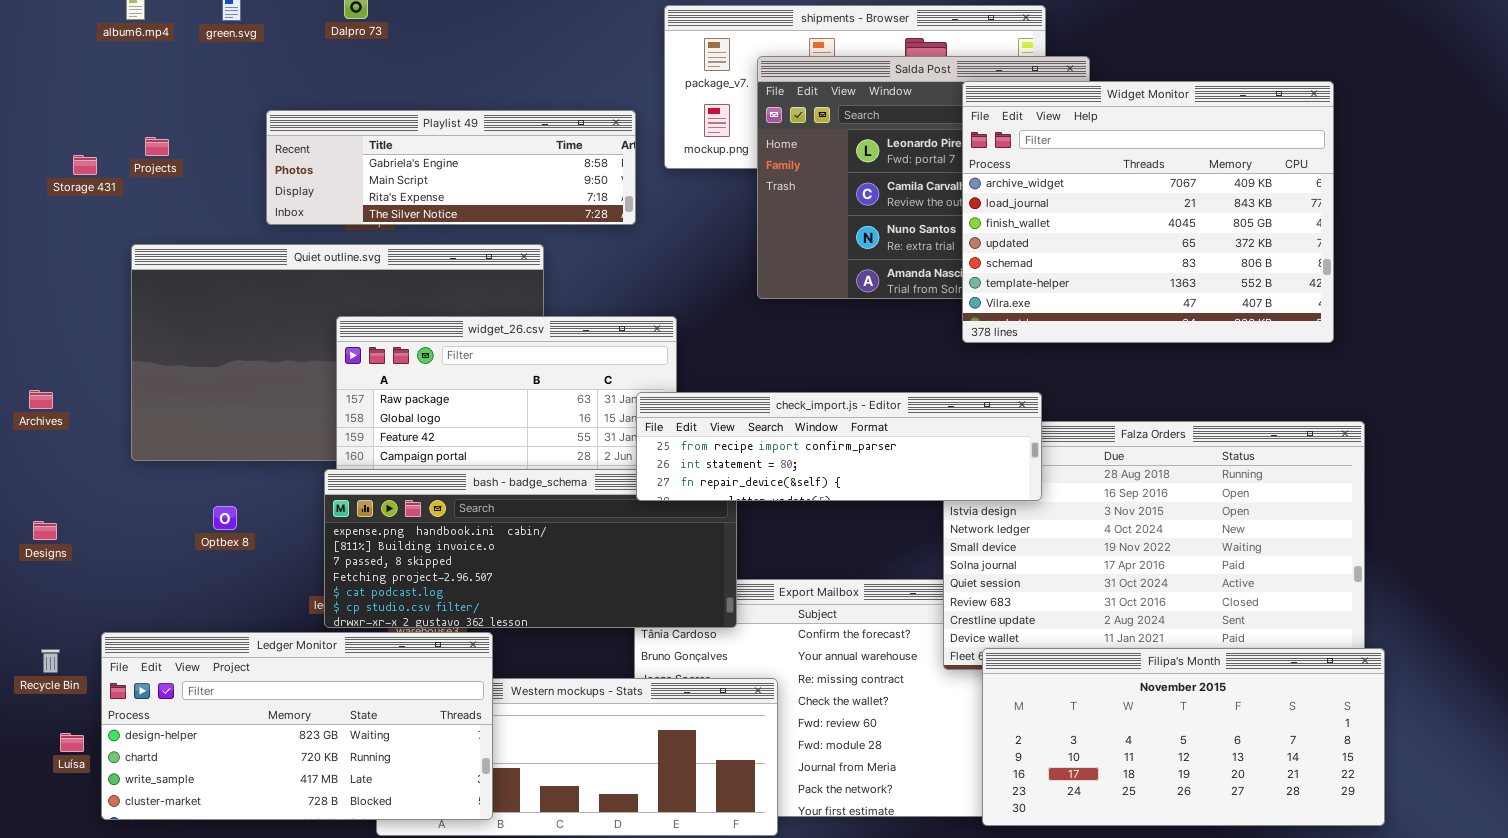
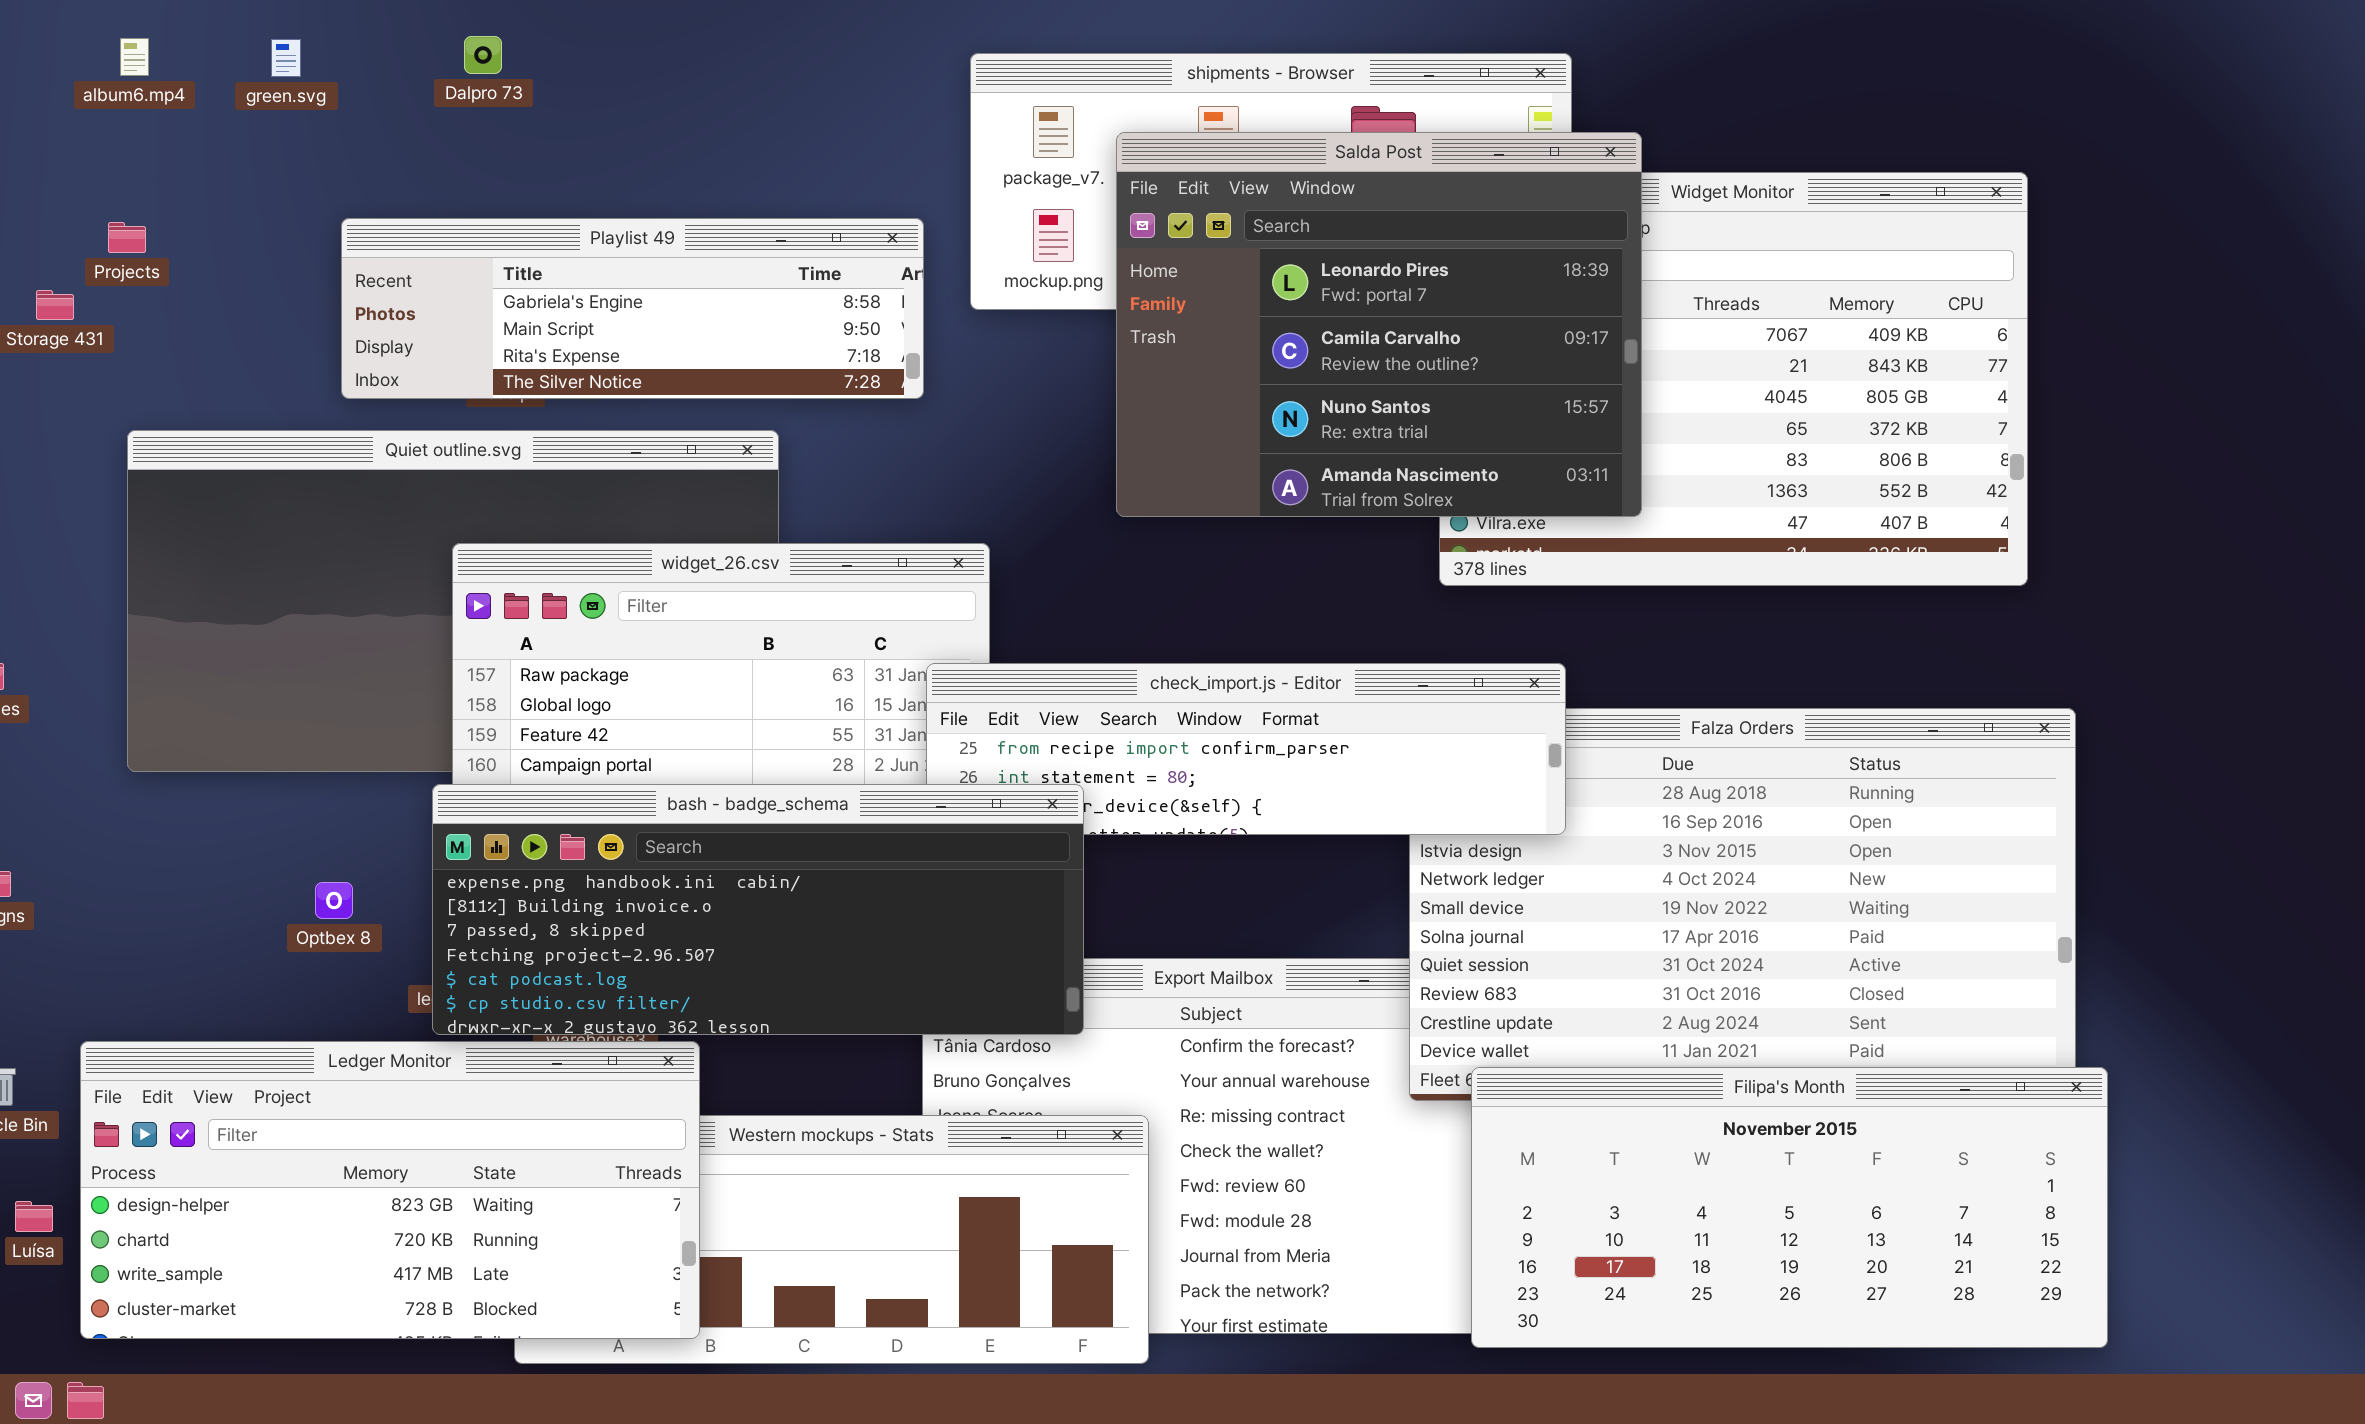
Salda Post: [757,56,1090,299] -> [1116,132,1642,517], raised
Projects: [145,137,169,156] -> [108,222,146,253], moved
bash - badge_schema: [324,469,737,628] -> [432,784,1084,1035], raised
Optbex 8: [213,506,237,530] -> [315,882,353,919], moved

